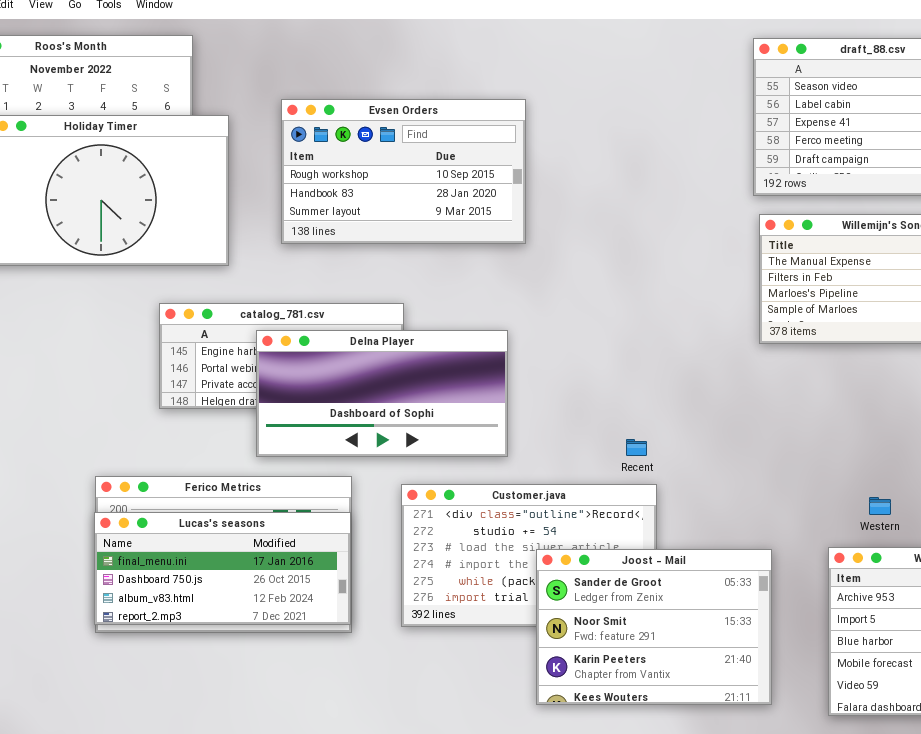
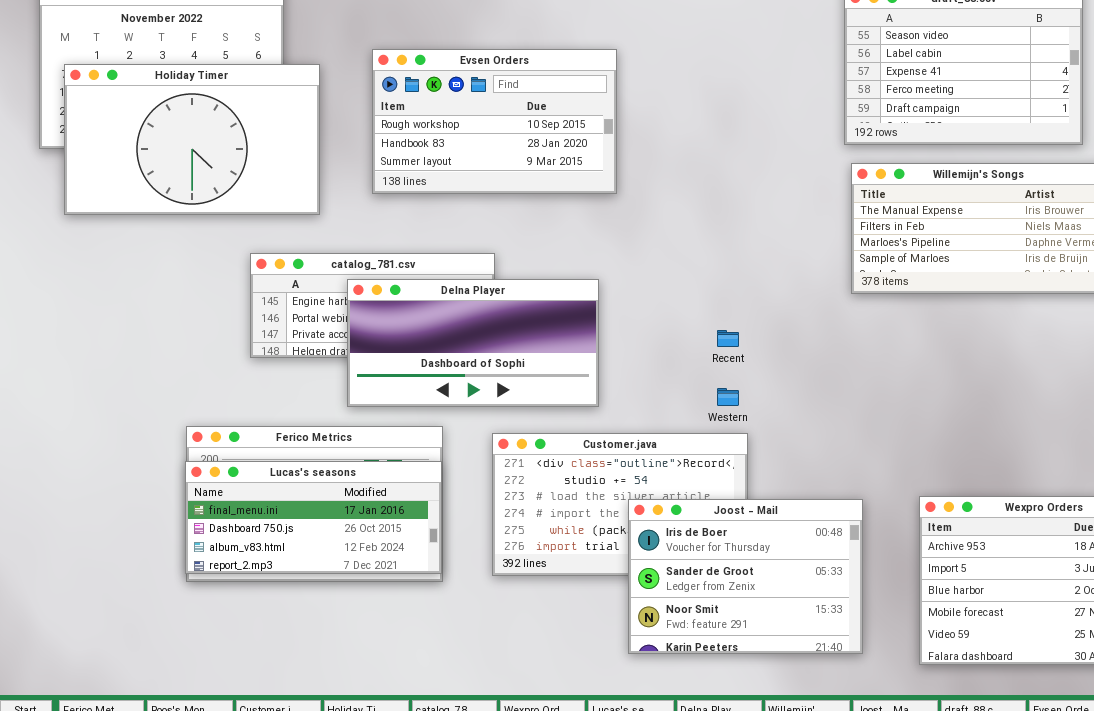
Recent: [626,439,647,456] -> [717,330,739,347], moved
Western: [869,497,891,515] -> [717,388,739,406], moved
Joost - Mail: [536,549,772,705] -> [628,499,863,654], scrolled up 1 row

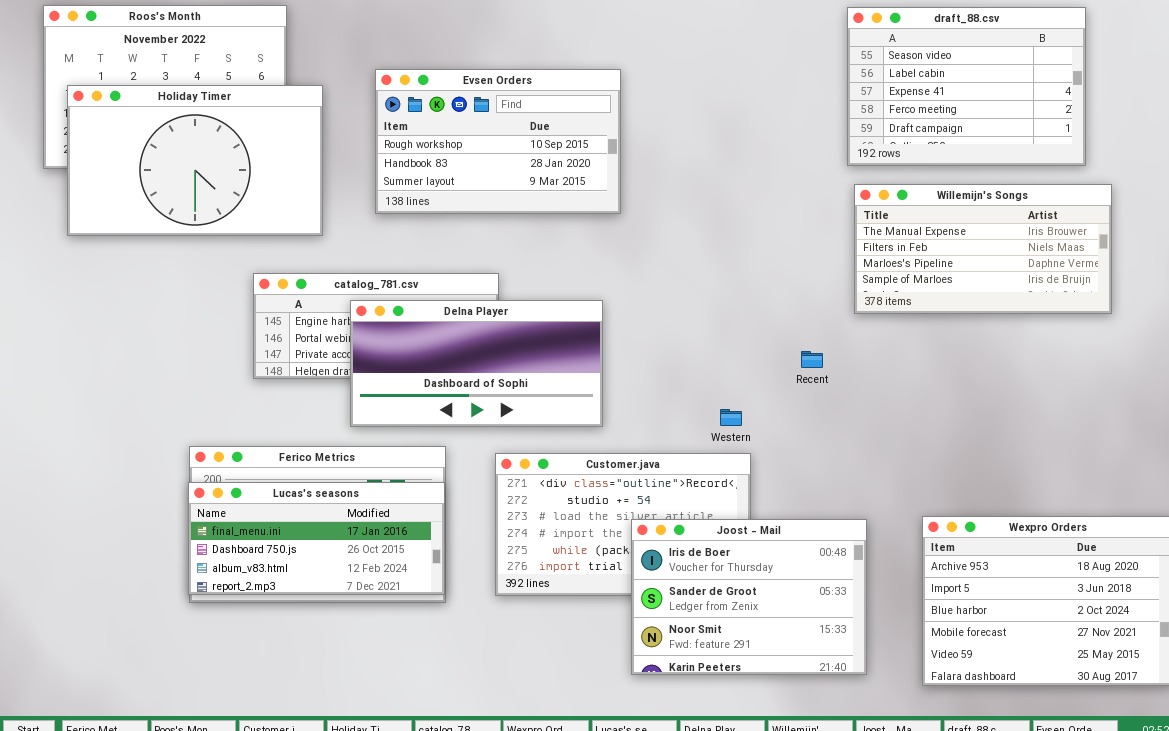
Recent: [717,330,739,347] -> [801,351,823,368], moved

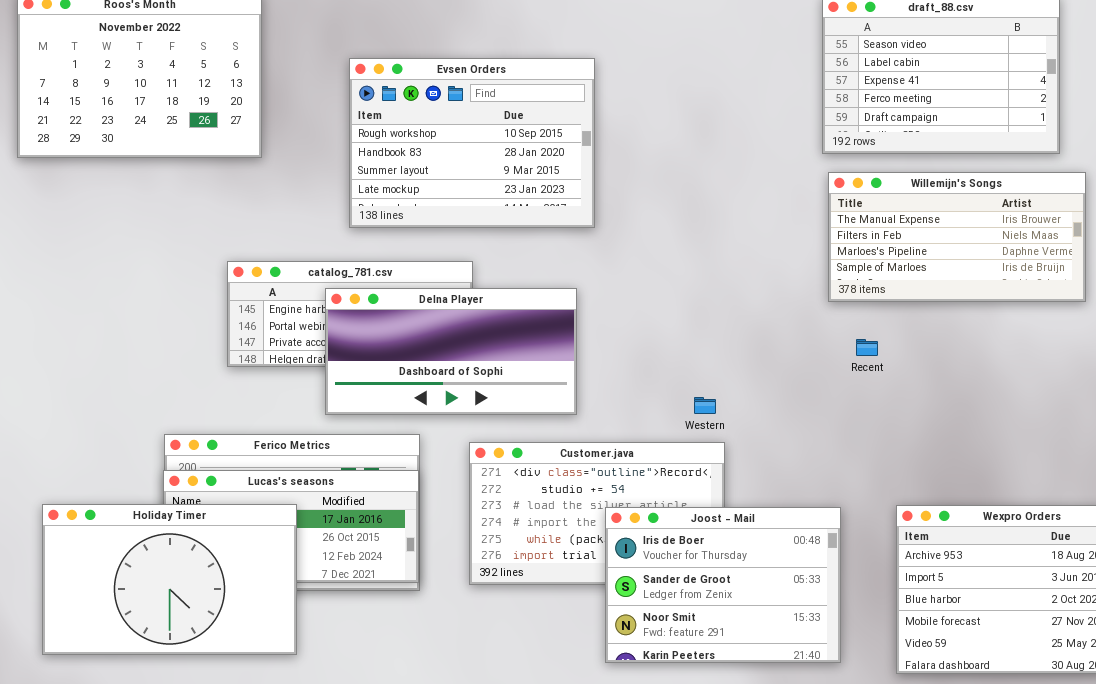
Evsen Orders: [375,69,621,214] -> [349,58,595,228], resized
Holiday Timer: [67,85,323,236] -> [42,504,297,655], moved
Recent: [801,351,823,368] -> [856,339,878,356], moved

